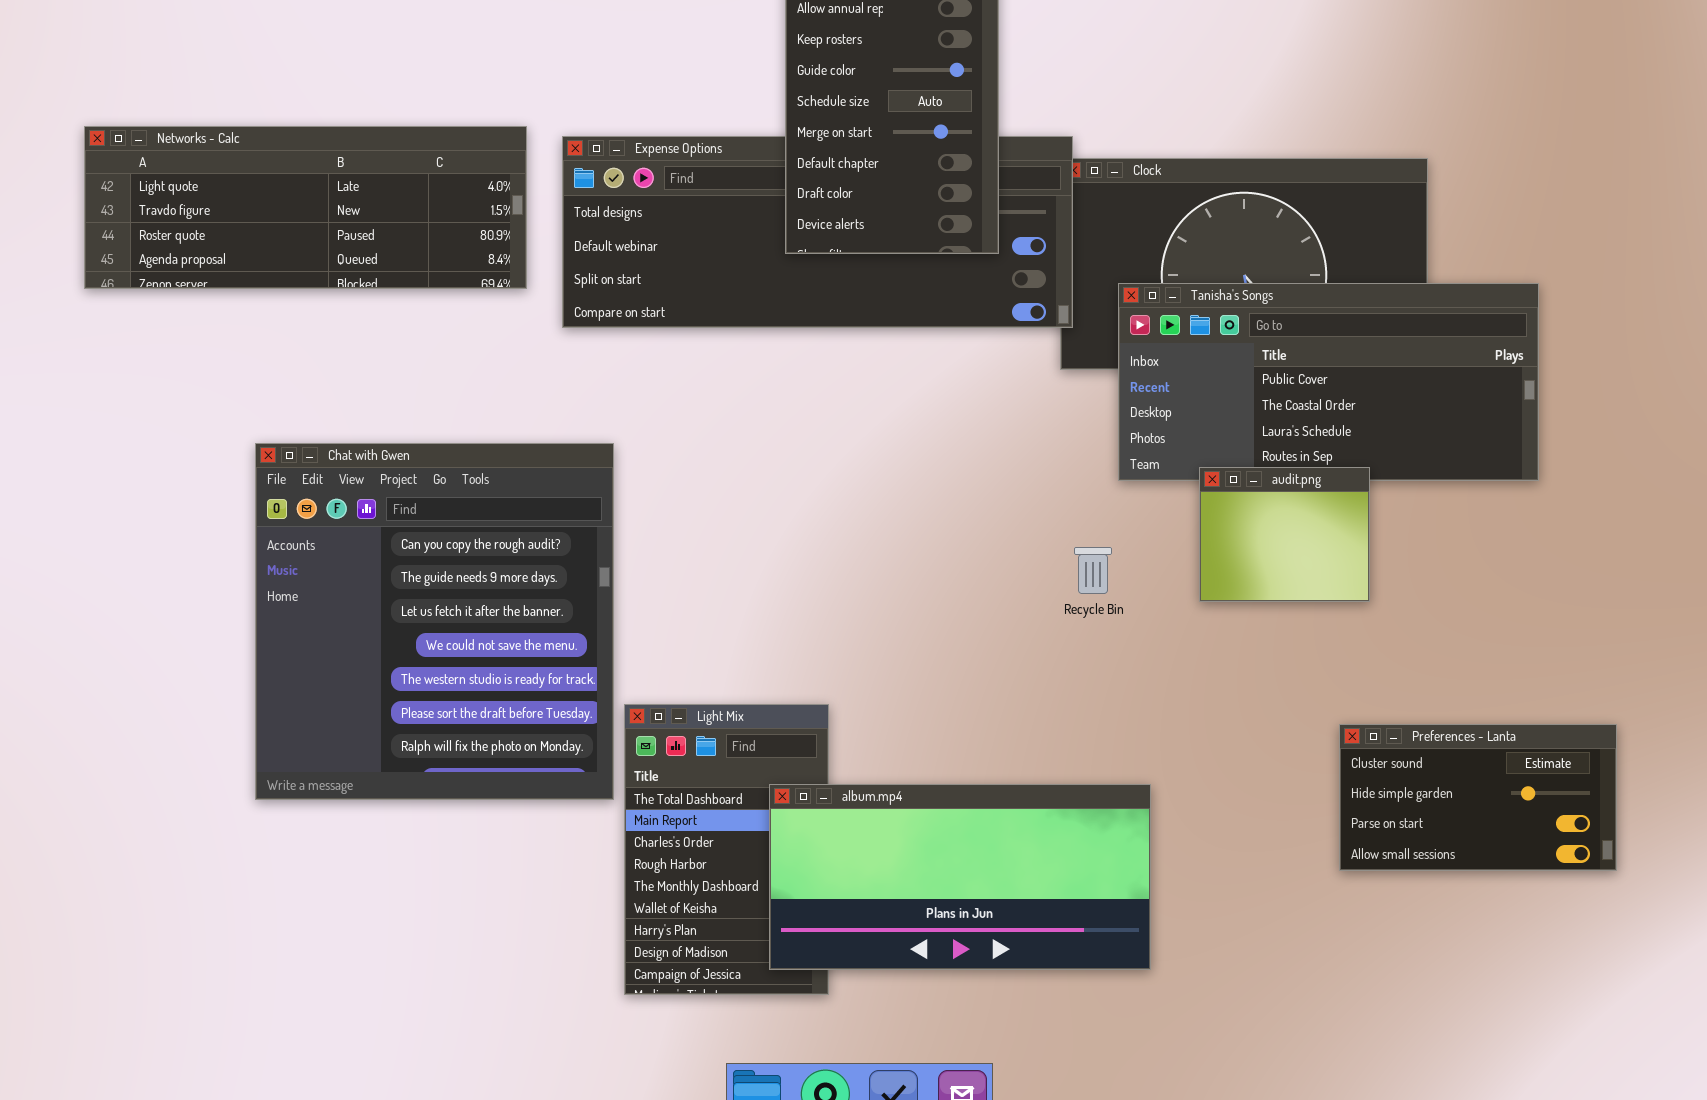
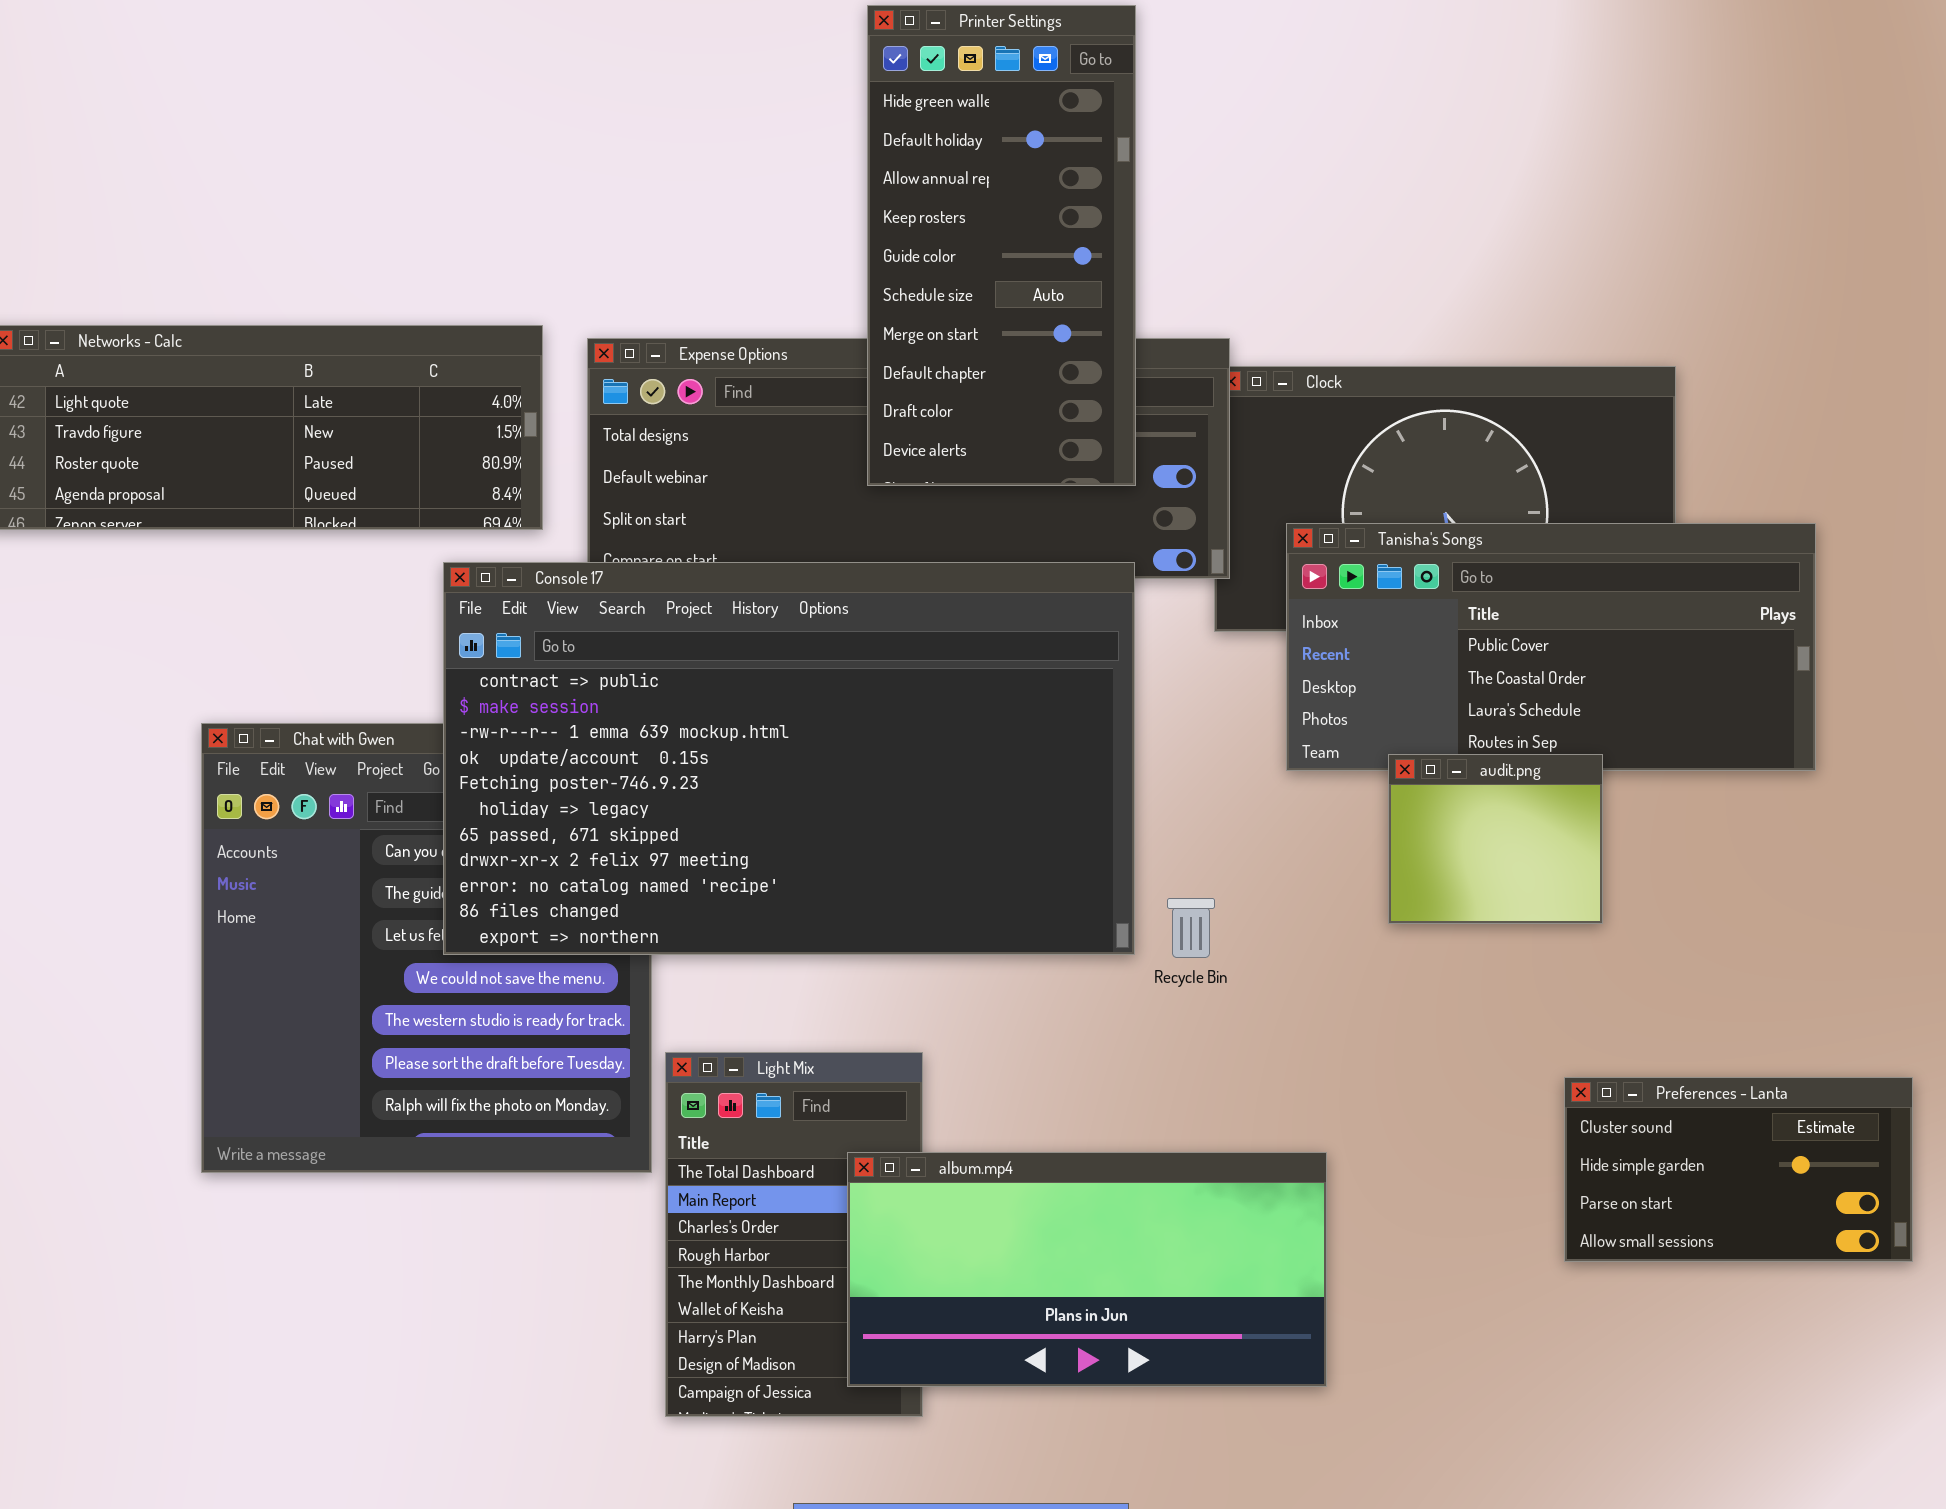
Console 17: none -> [443,562,1135,955], opened
Recycle Bin: [1074,547,1112,594] -> [1167,898,1215,958], moved

